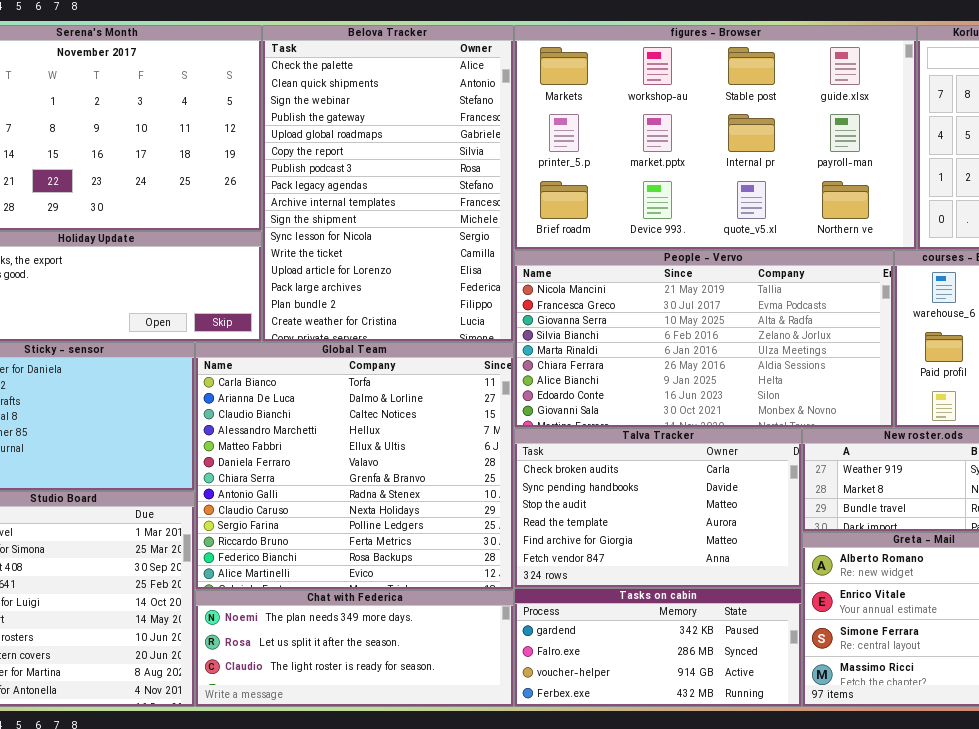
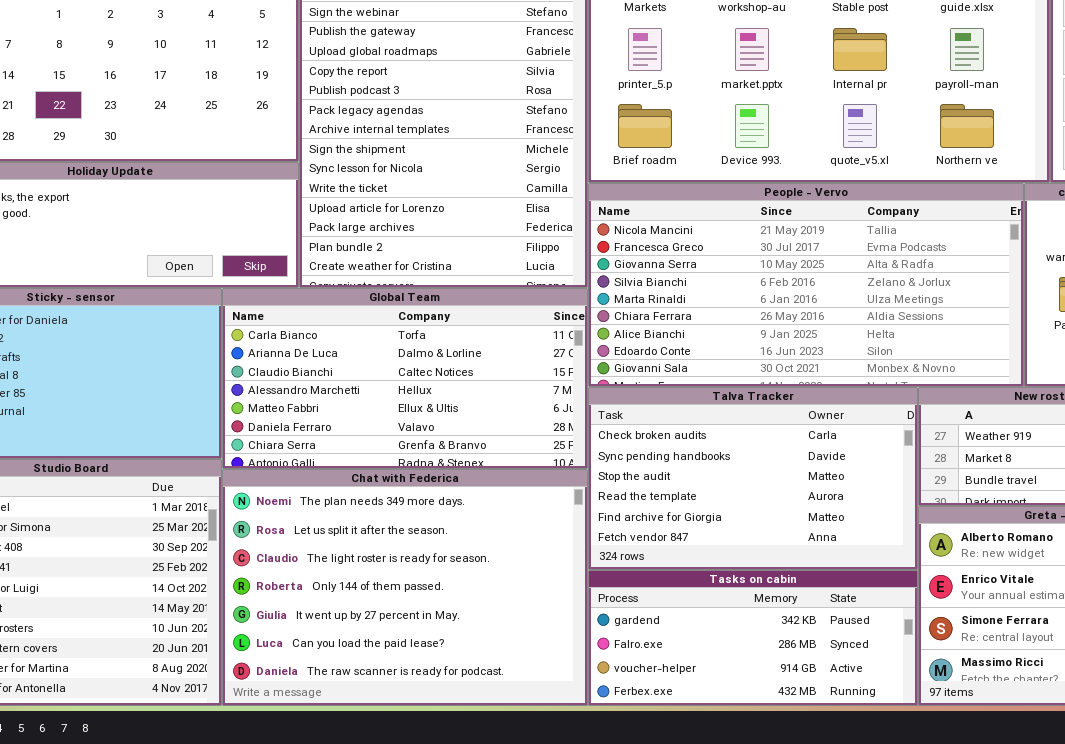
Global Team: [195,342,514,590] -> [222,288,588,469], resized
Chat with Federica: [195,590,514,707] -> [222,469,588,706], resized

